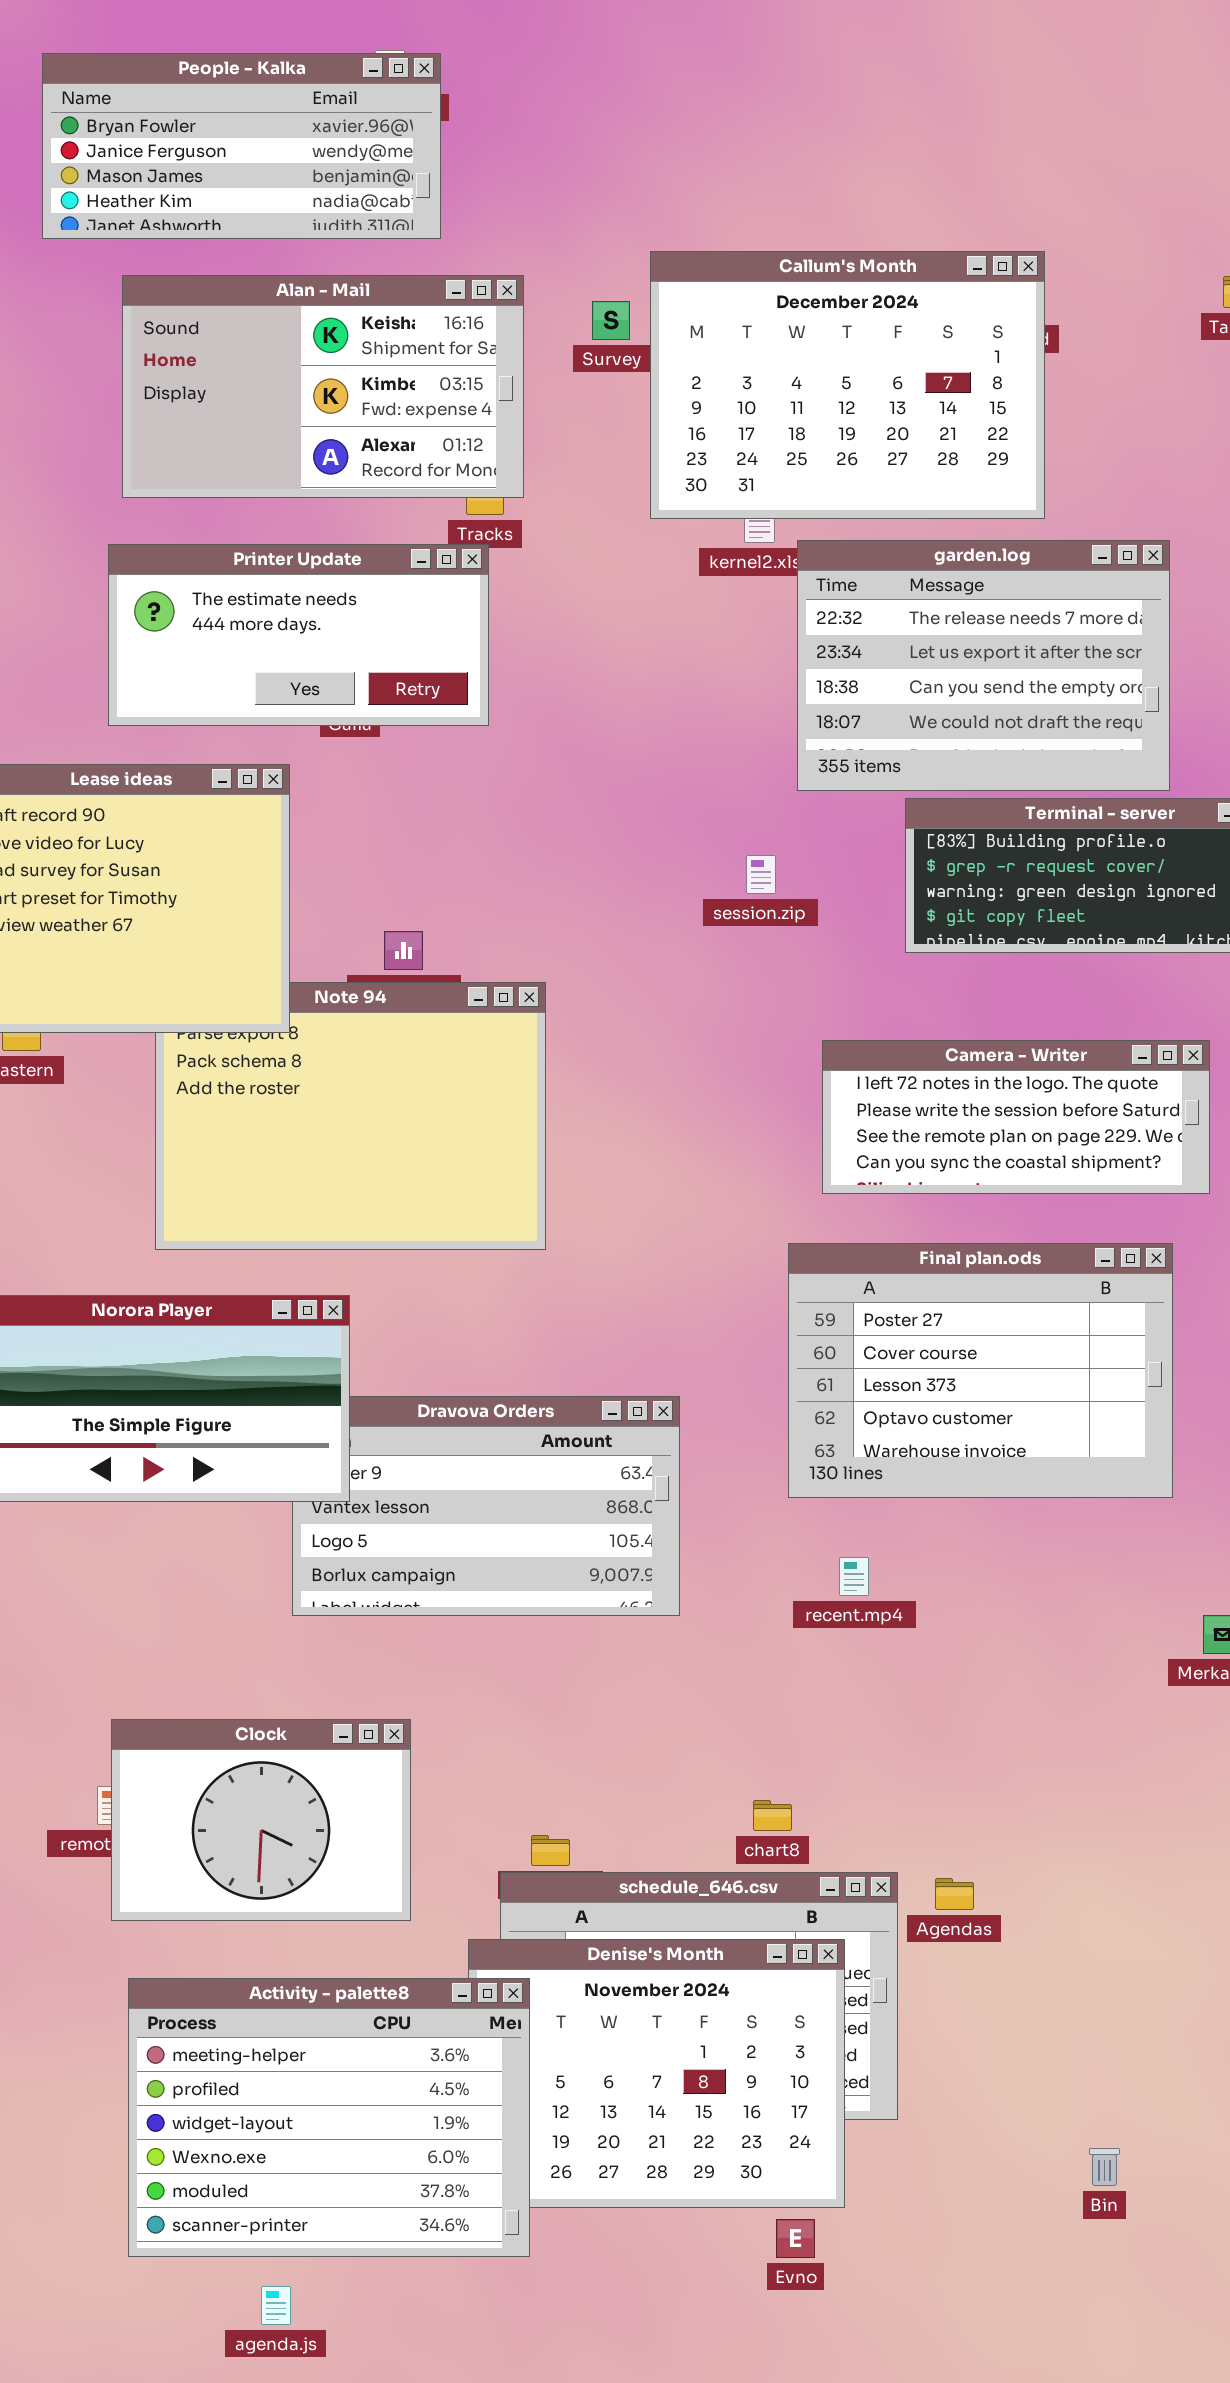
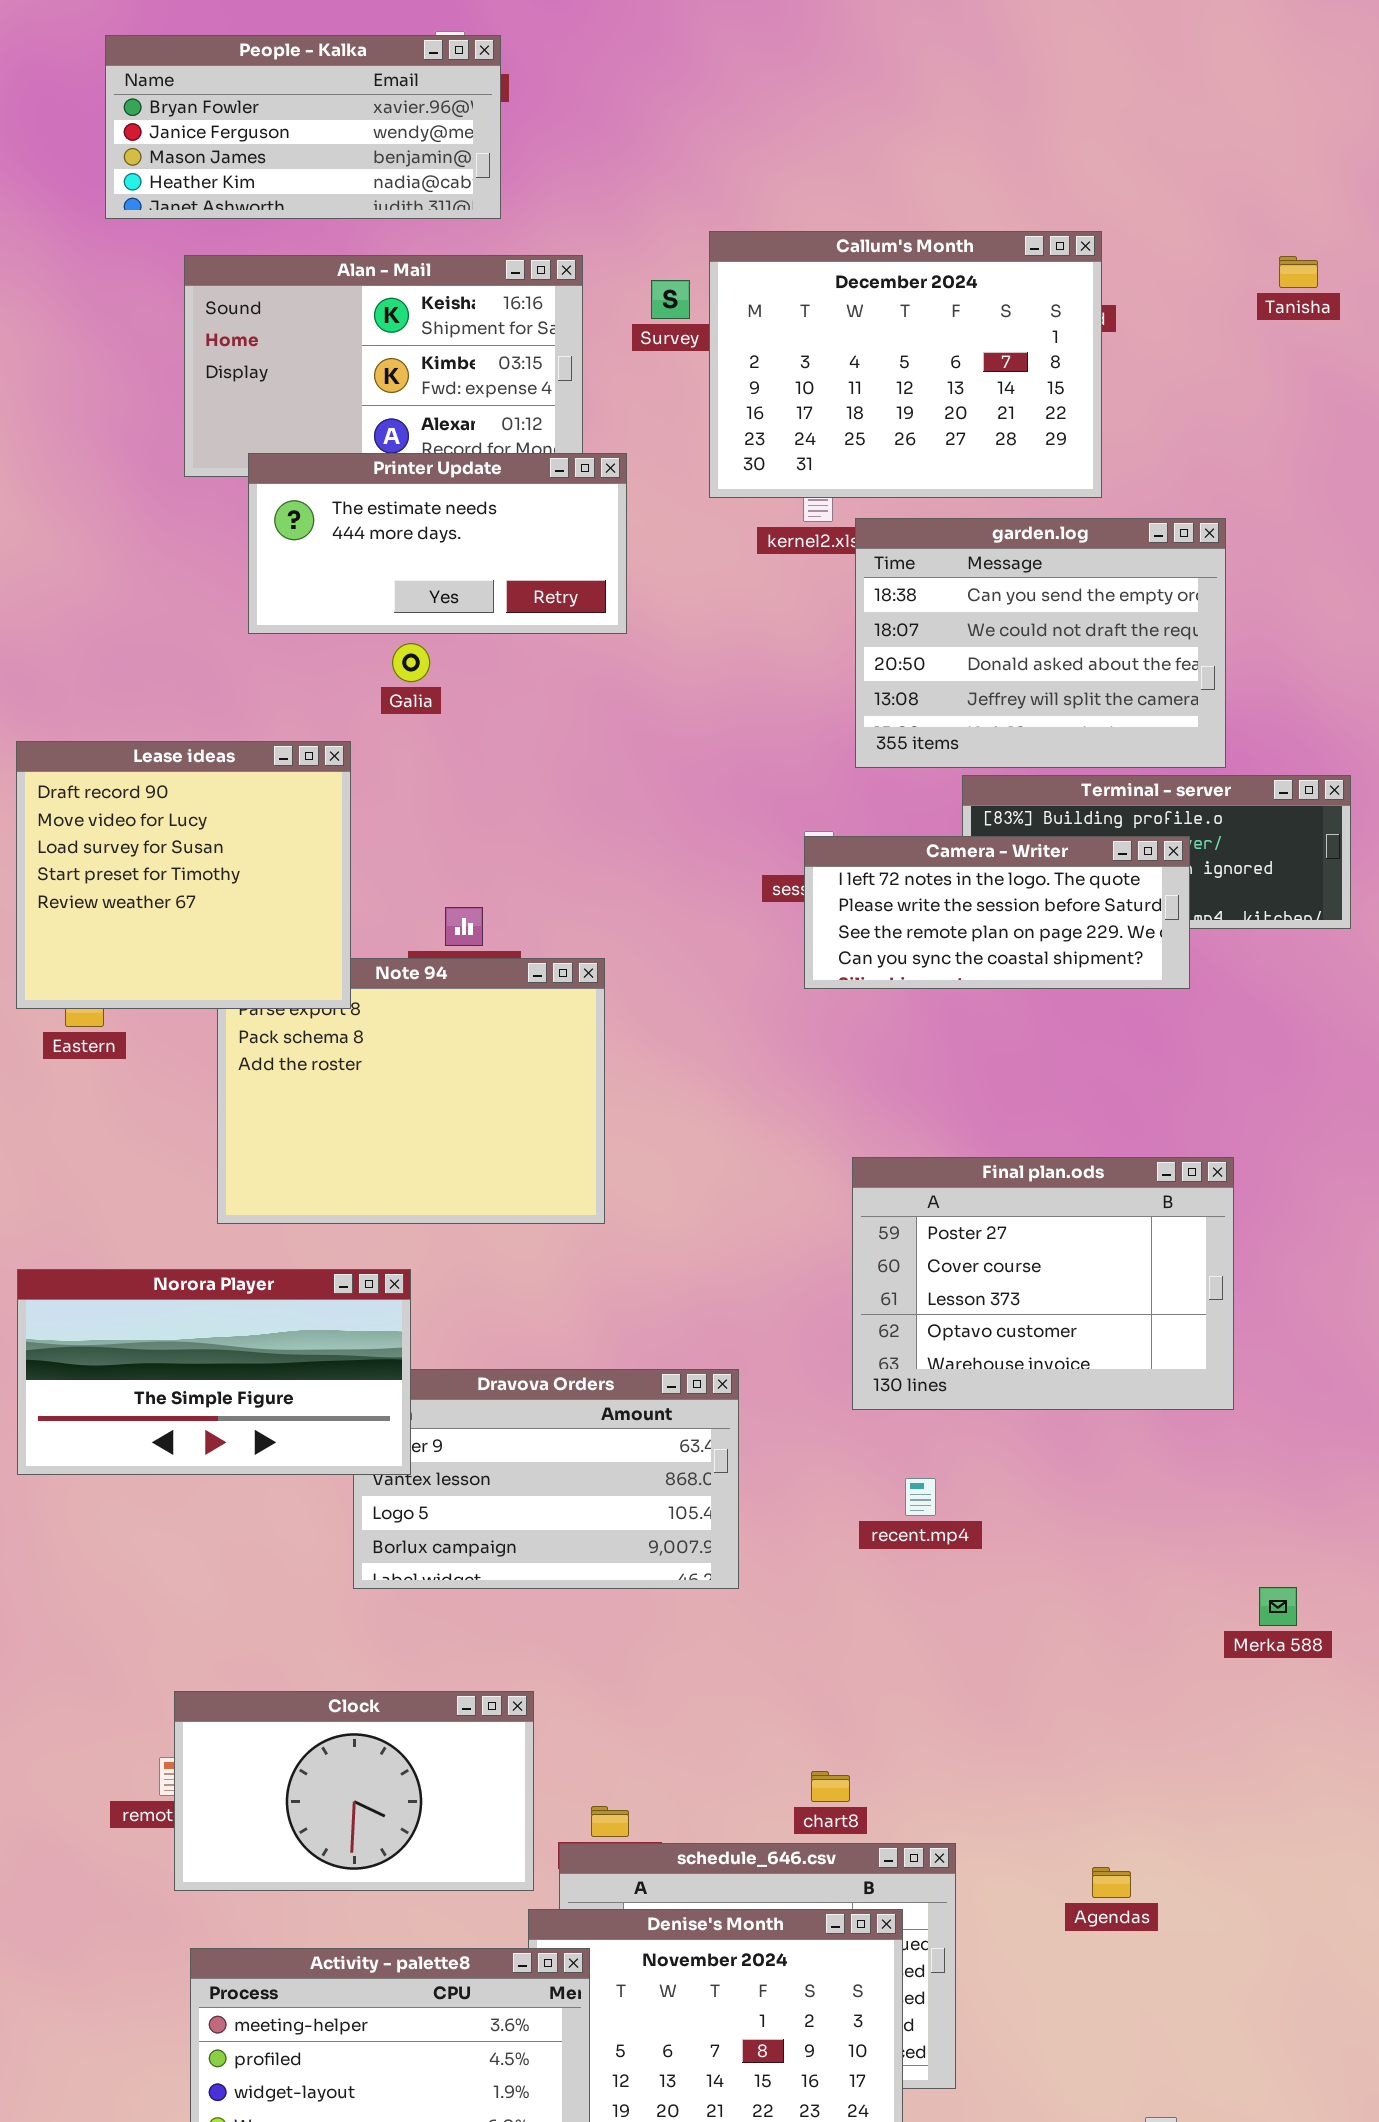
garden.log: [797,540,1170,791] -> [855,518,1226,768], scrolled down 2 rows
Printer Update: [108,544,489,726] -> [248,453,627,634], moved
Camera - Writer: [822,1040,1210,1194] -> [804,836,1190,989], moved
Final plan.ods: [788,1243,1173,1498] -> [852,1157,1234,1410], moved
recent.mp4: [839,1557,869,1596] -> [905,1478,936,1516], moved
Clock: [111,1719,411,1921] -> [174,1691,534,1891], resized
Agendas: [935,1878,974,1910] -> [1092,1867,1131,1898], moved

